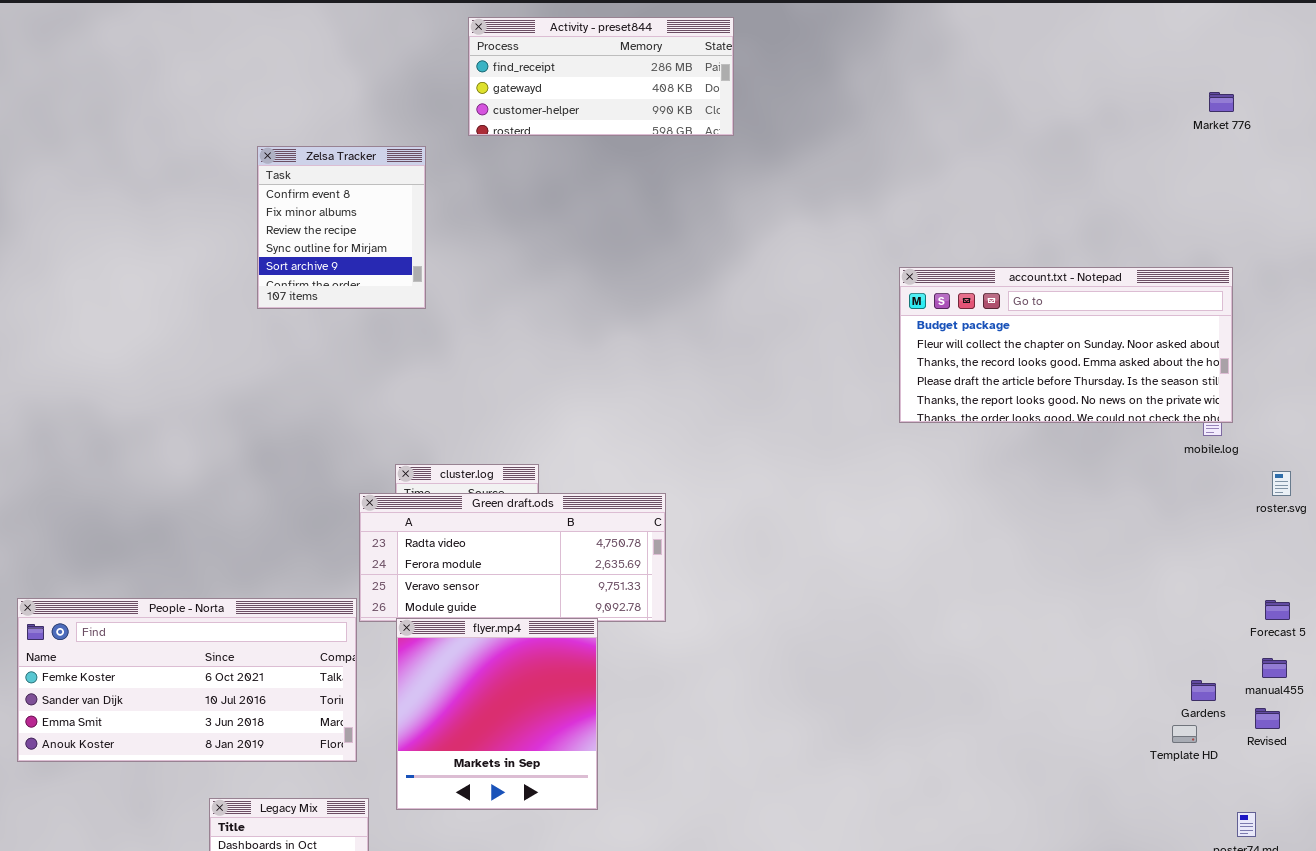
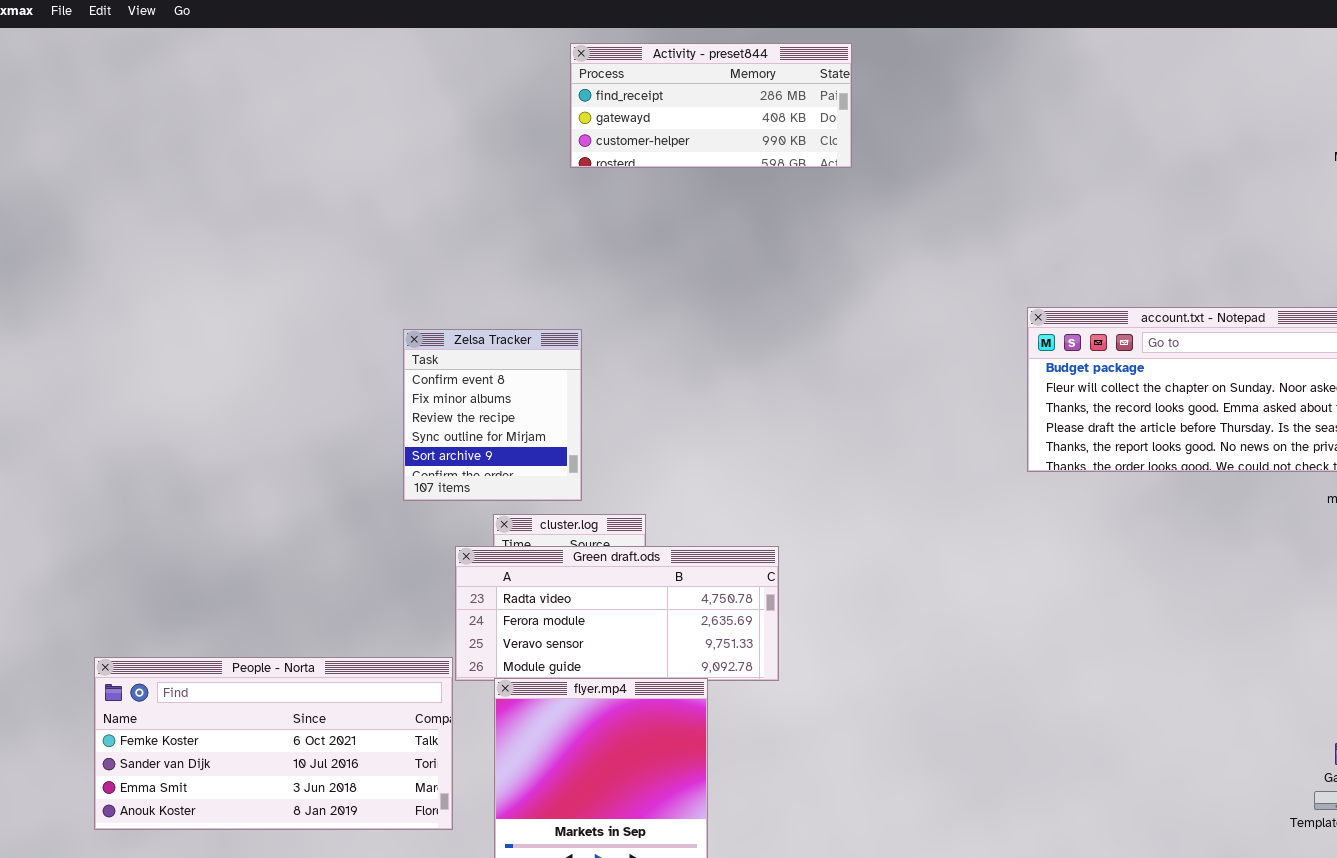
Zelsa Tracker: [257,146,426,309] -> [403,329,582,501], moved

